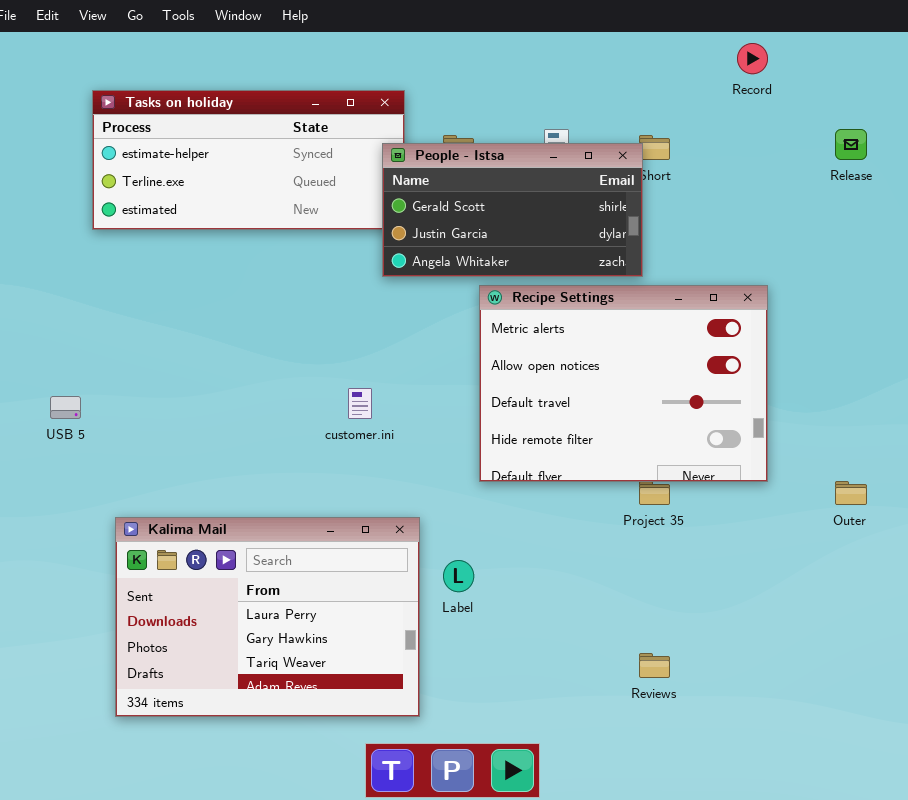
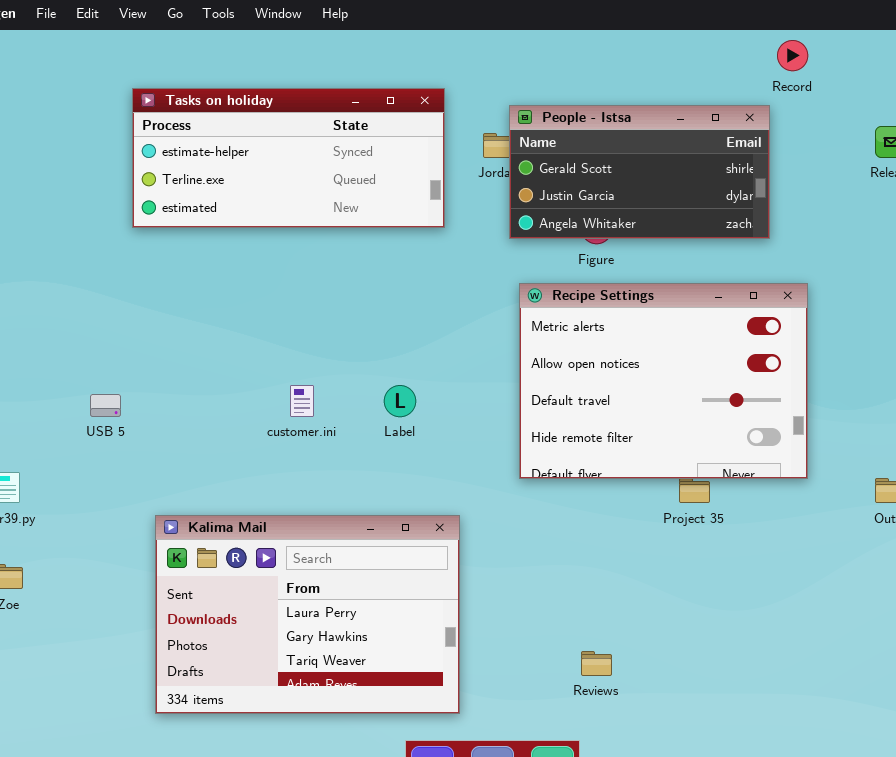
People - Istsa: [382,143,643,277] -> [509,105,770,239], moved
customer.ini: [348,388,372,419] -> [290,385,314,417], moved
Label: [443,560,474,592] -> [384,385,416,417], moved
Reviews: [639,653,670,678] -> [581,651,612,676], moved

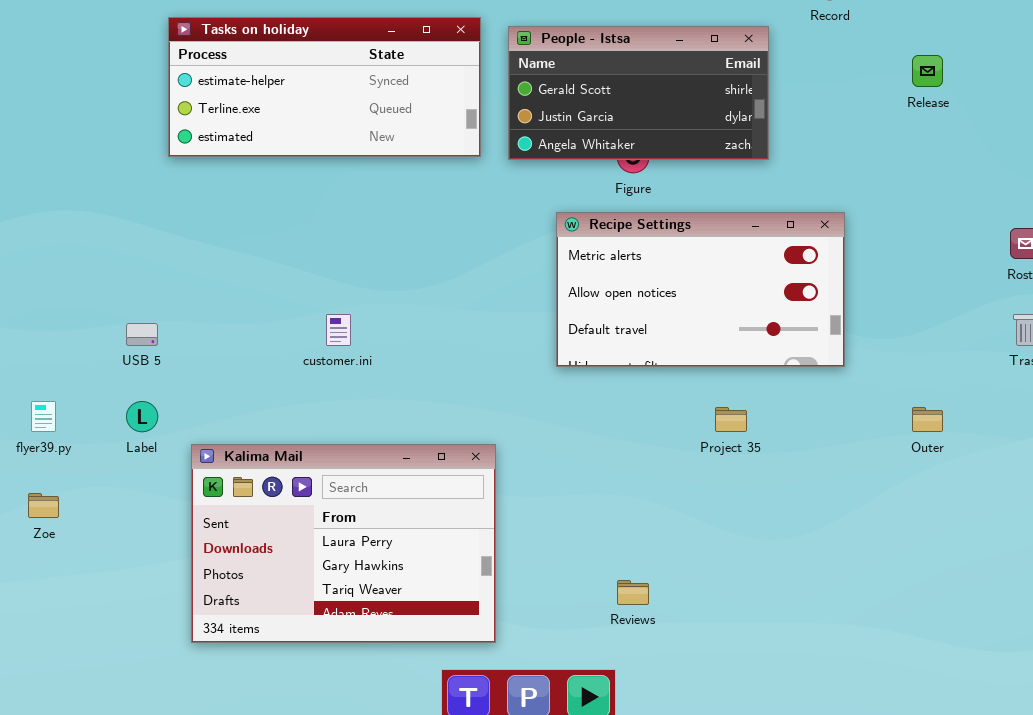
People - Istsa: [509,105,770,239] -> [508,26,769,160], moved
Recipe Settings: [519,283,808,479] -> [556,212,845,367], resized
Label: [384,385,416,417] -> [126,401,158,432], moved

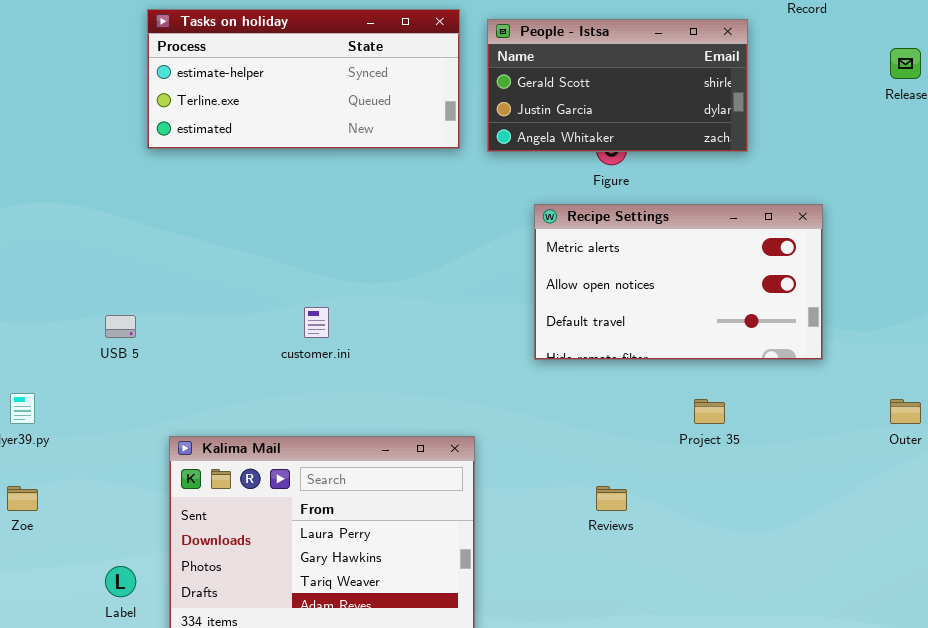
Label: [126,401,158,432] -> [105,566,136,597], moved
Reviews: [617,580,649,605] -> [596,486,627,511], moved

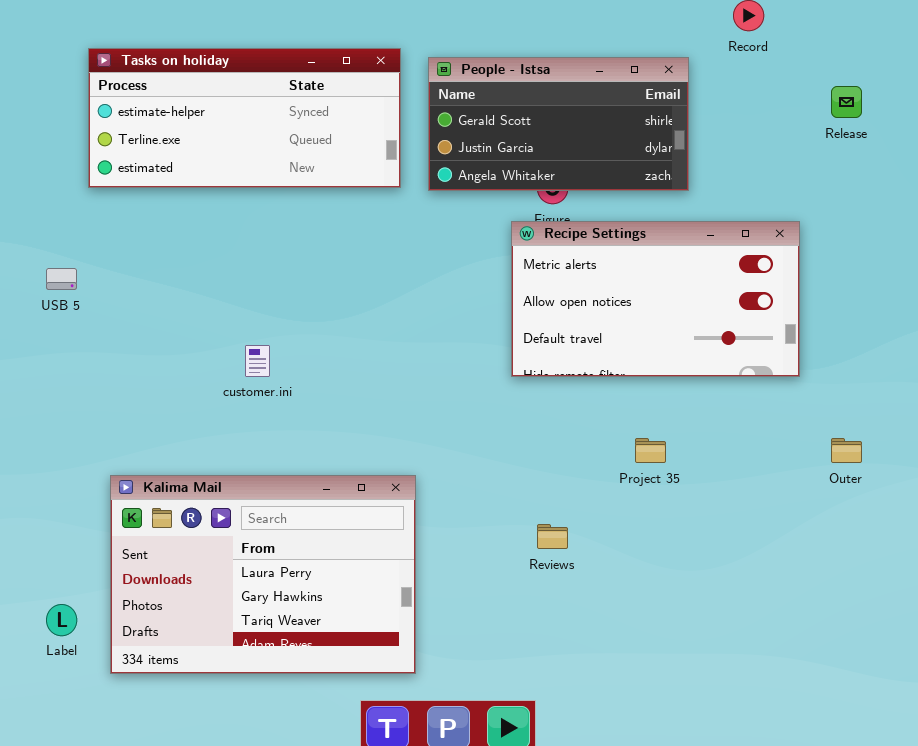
Recipe Settings: [534,204,823,360] -> [511,221,800,377], moved
USB 5: [105,315,136,338] -> [46,268,77,290], moved

